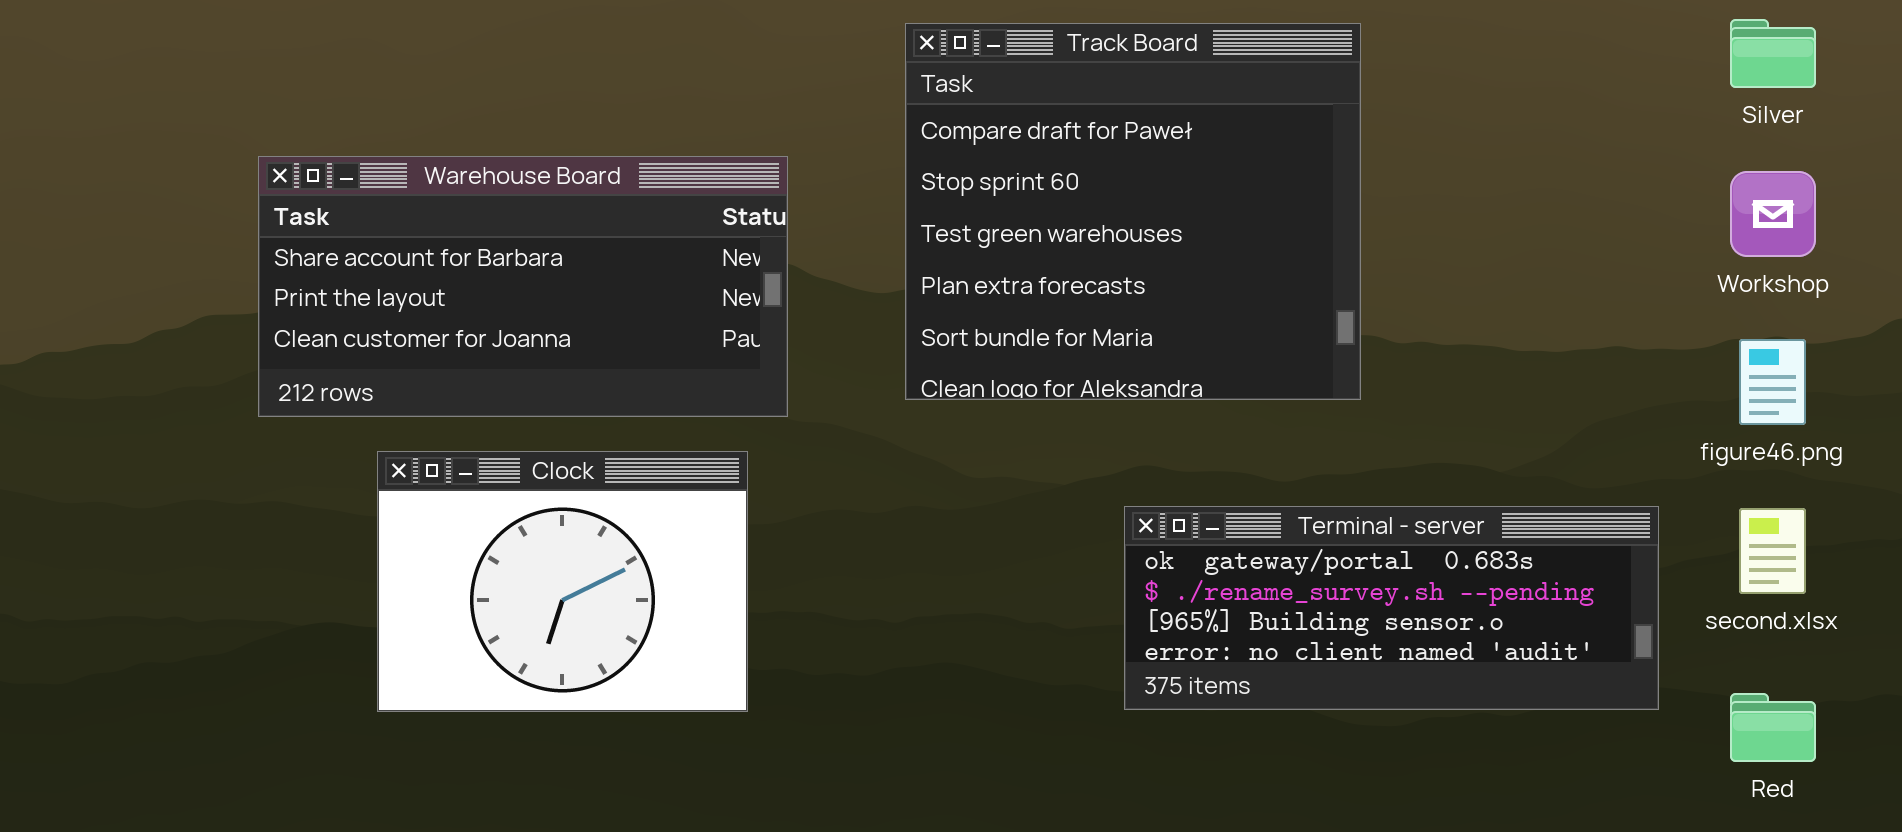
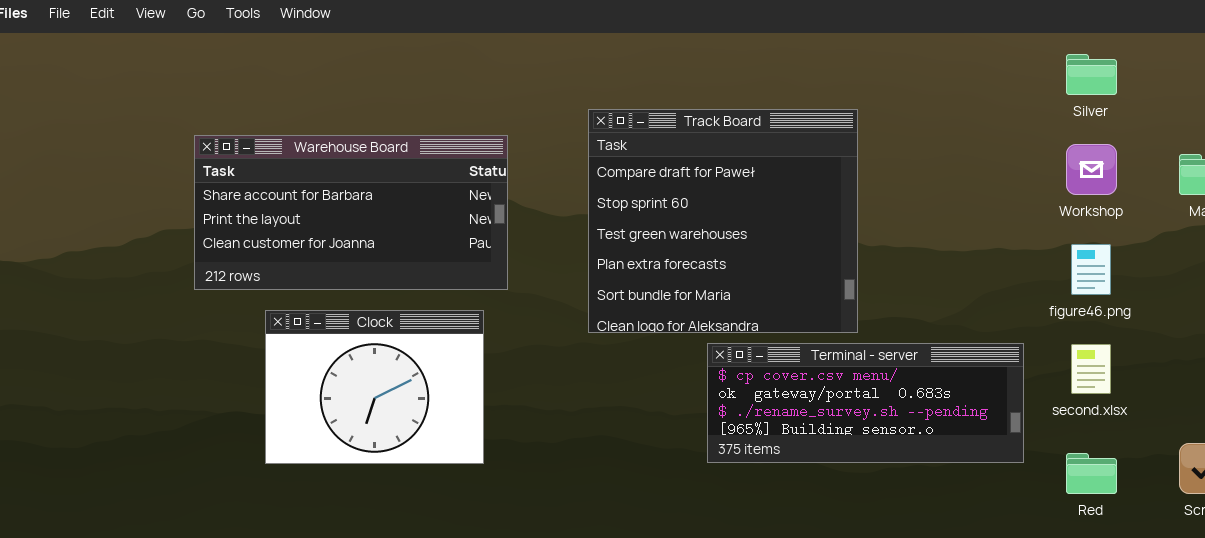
Track Board: [905,23,1361,400] -> [588,109,858,333], moved
Terminal - server: [1124,506,1659,710] -> [707,343,1024,463], scrolled up 1 row

